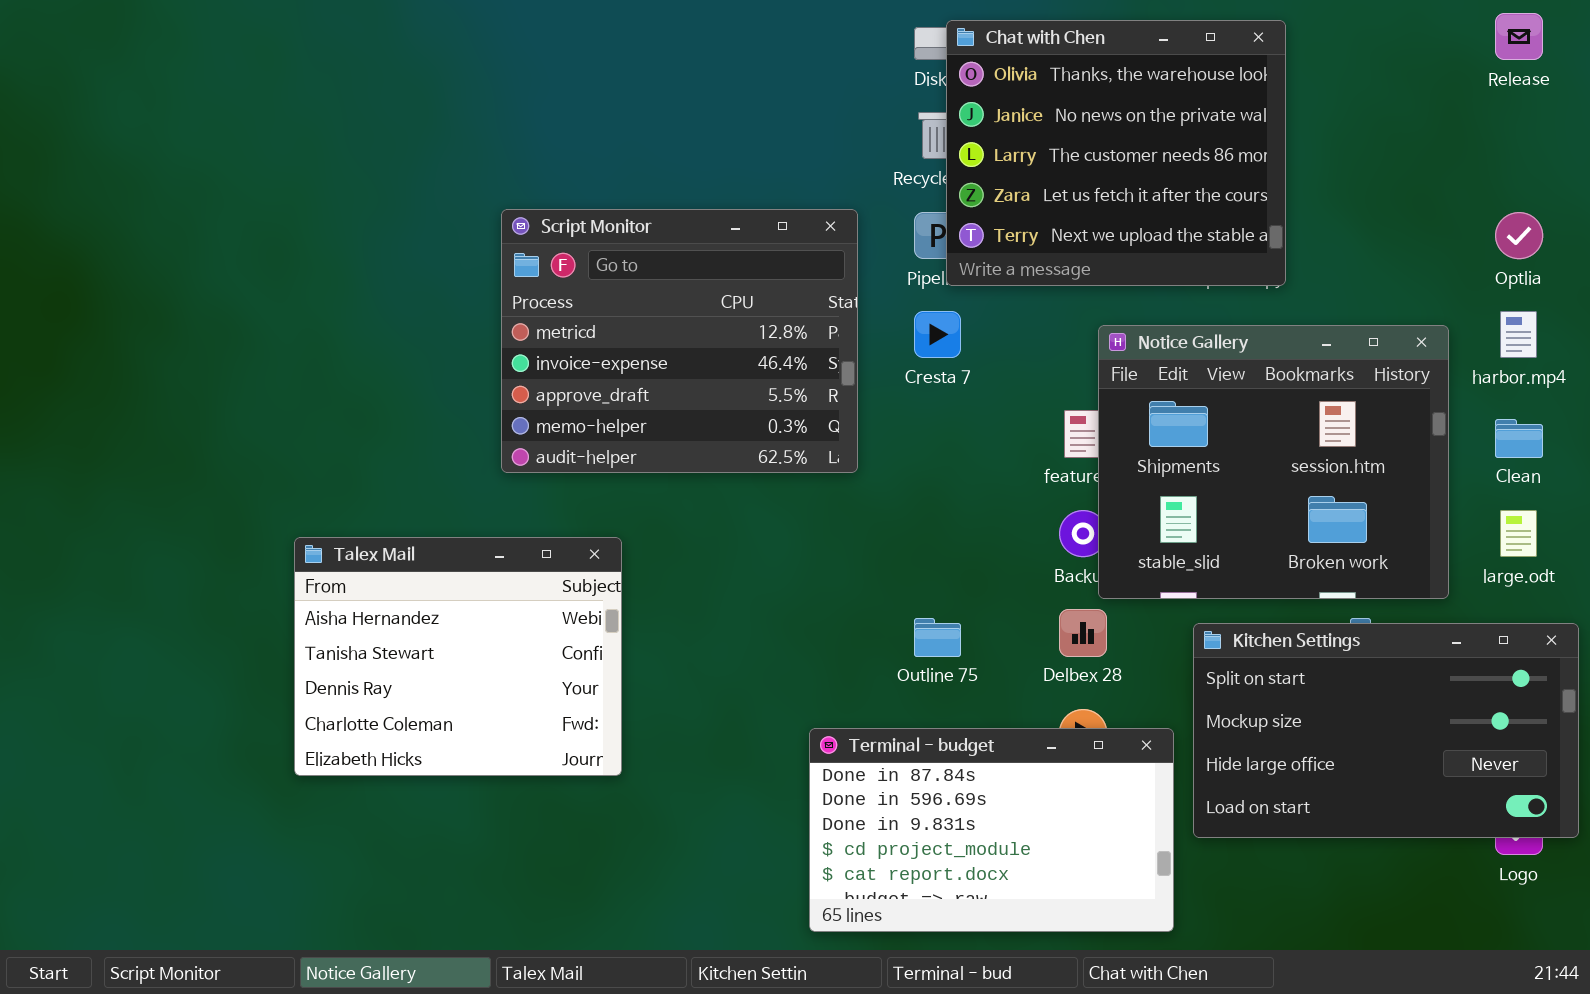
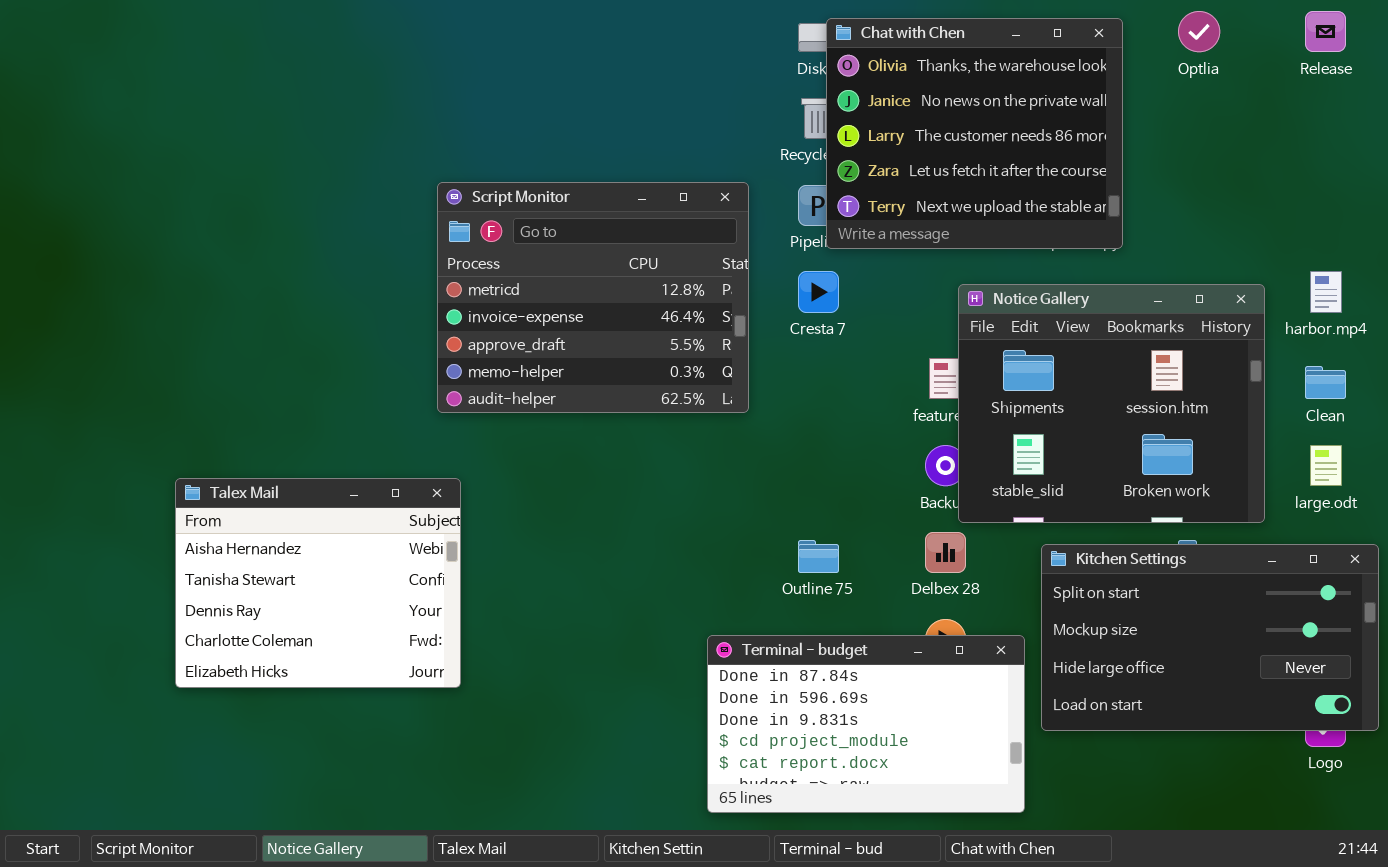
Optlia: [1495,212,1543,259] -> [1178,11,1220,52], moved
Talex Mail: [294,537,622,776] -> [175,478,461,688], moved

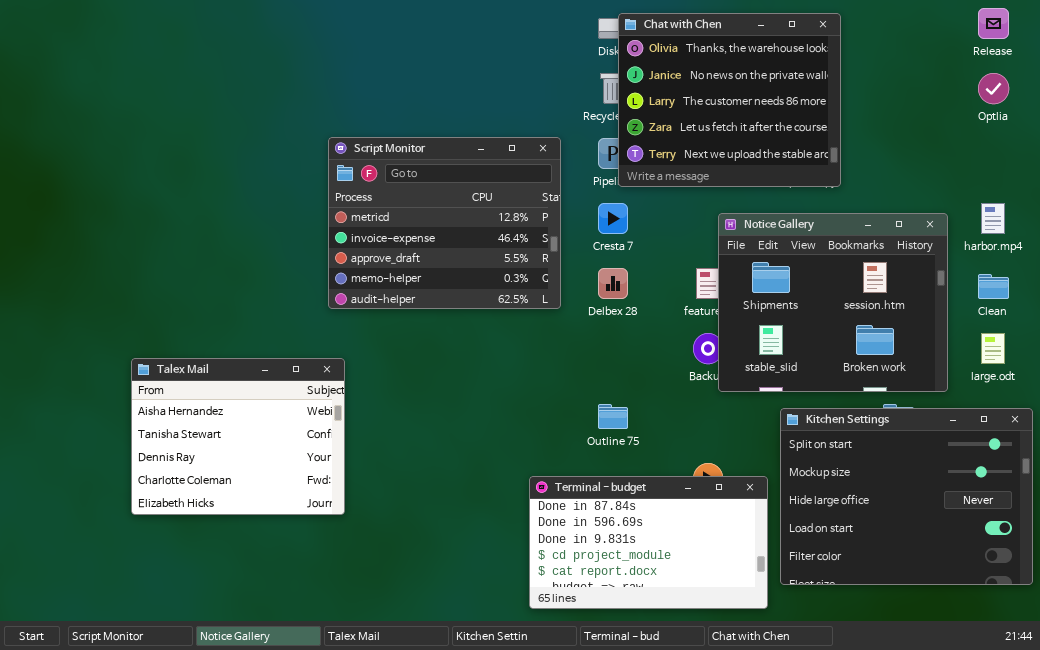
Optlia: [1178,11,1220,52] -> [978,73,1009,104], moved
Delbex 28: [925,532,966,573] -> [598,268,628,299], moved
Kitchen Settings: [1041,544,1379,731] -> [780,408,1033,585], resized

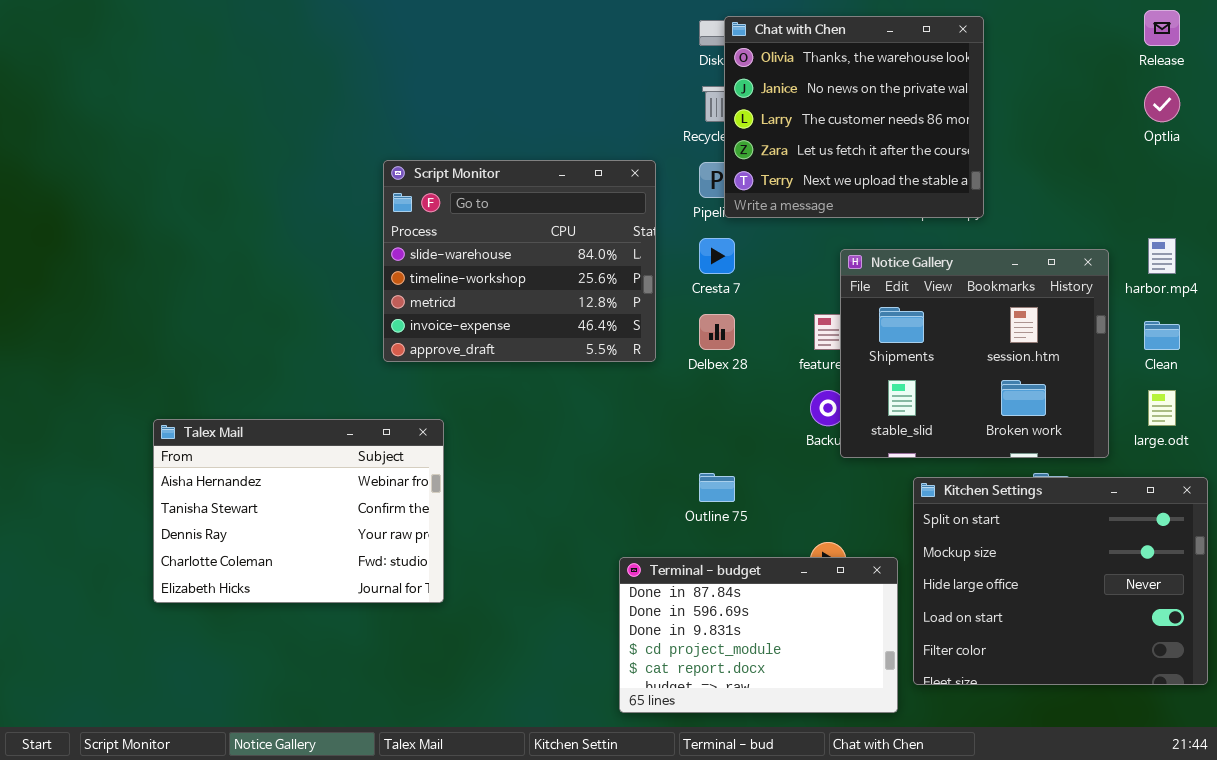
Script Monitor: [328,137,561,309] -> [383,160,656,362], scrolled up 2 rows
Talex Mail: [131,358,345,515] -> [153,419,444,603], resized

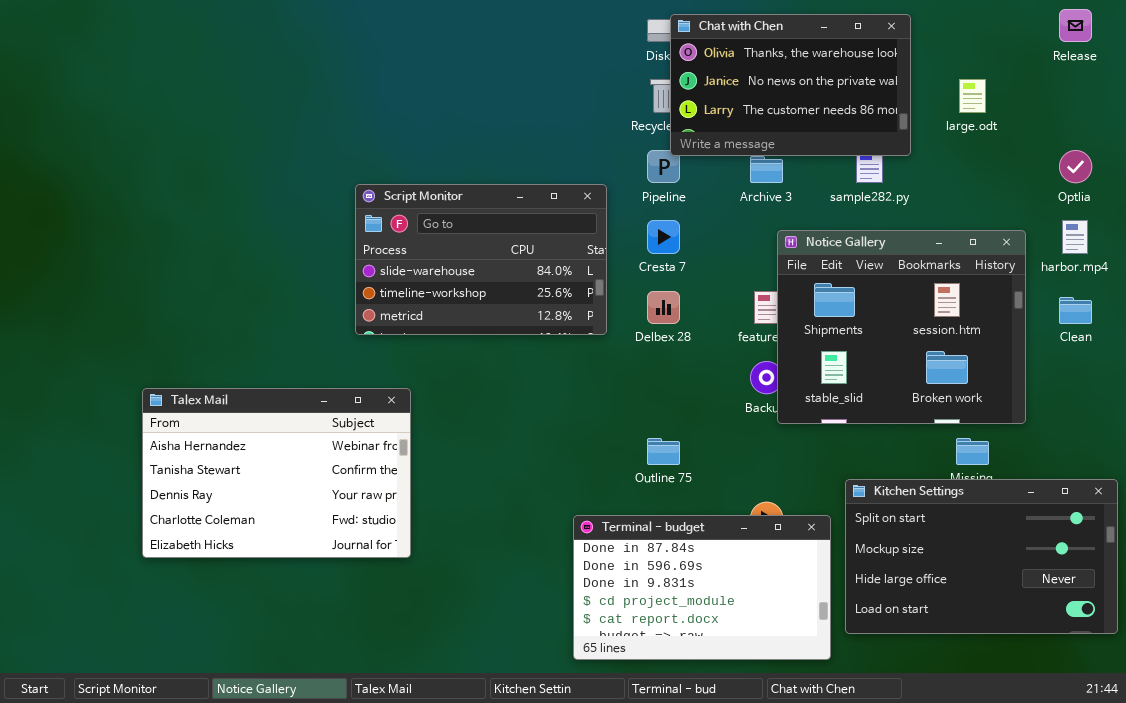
Chat with Chen: [724,16,984,218] -> [670,14,911,156], resized
Optlia: [1144,86,1180,122] -> [1059,150,1092,183], moved
Script Monitor: [383,160,656,362] -> [355,184,607,335], resized
large.odt: [1148,390,1176,426] -> [959,79,986,113], moved
Kitchen Settings: [913,477,1208,685] -> [845,479,1118,634], resized

